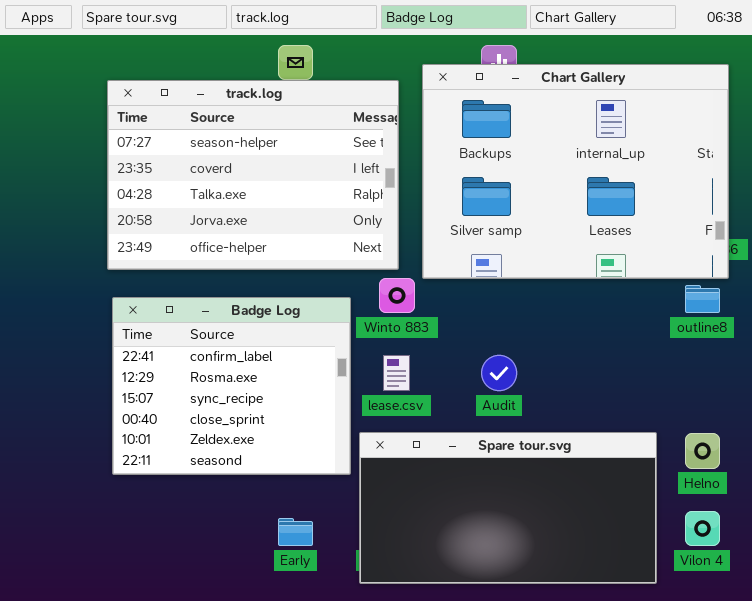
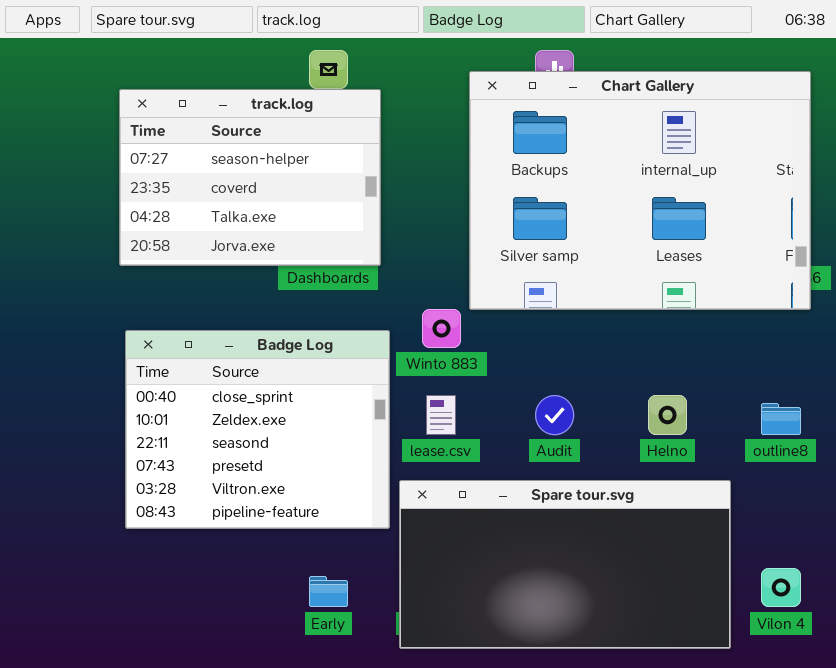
track.log: [107,80,399,270] -> [119,89,381,266], resized
outline8: [685,285,720,313] -> [761,403,801,435], moved
Badge Log: [112,297,351,475] -> [125,330,390,529], scrolled down 3 rows
Helno: [685,433,720,469] -> [648,395,687,435], moved

